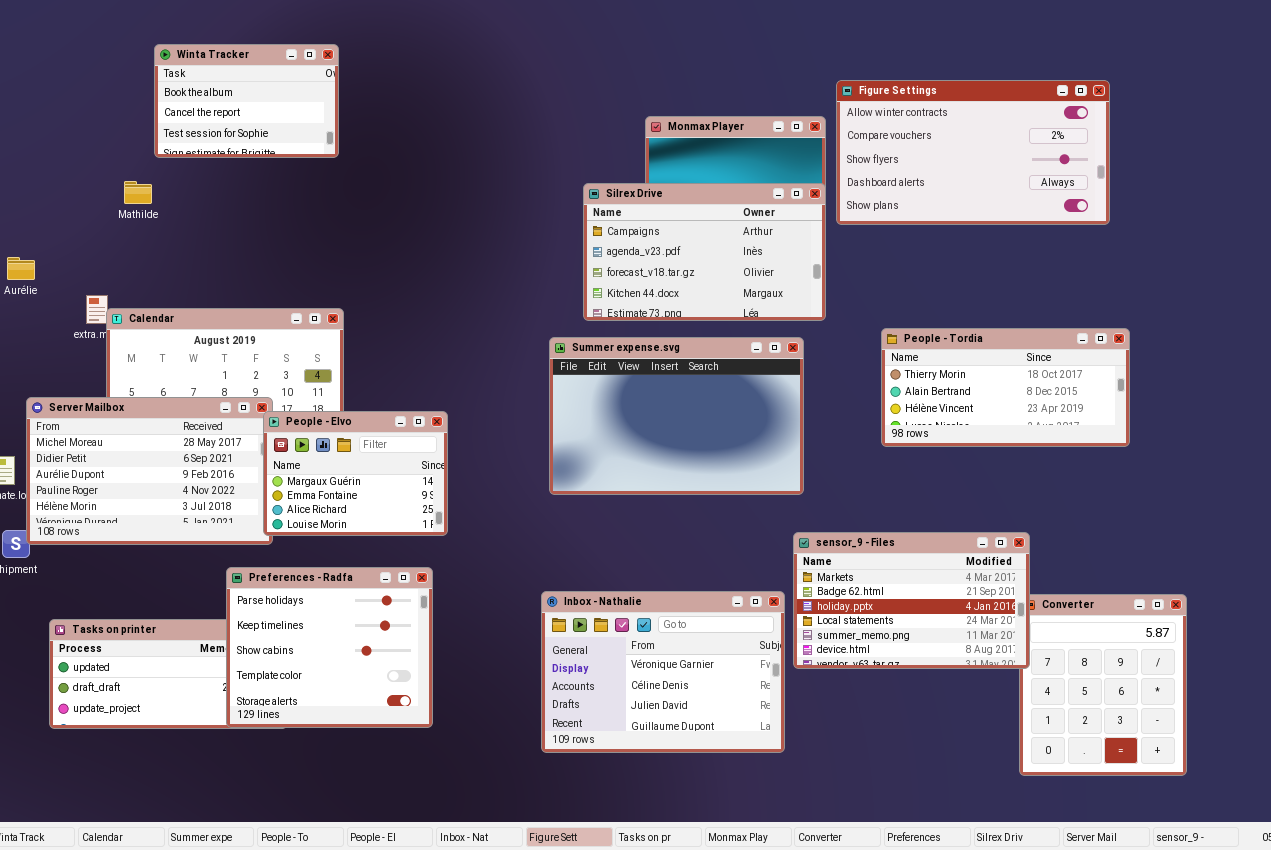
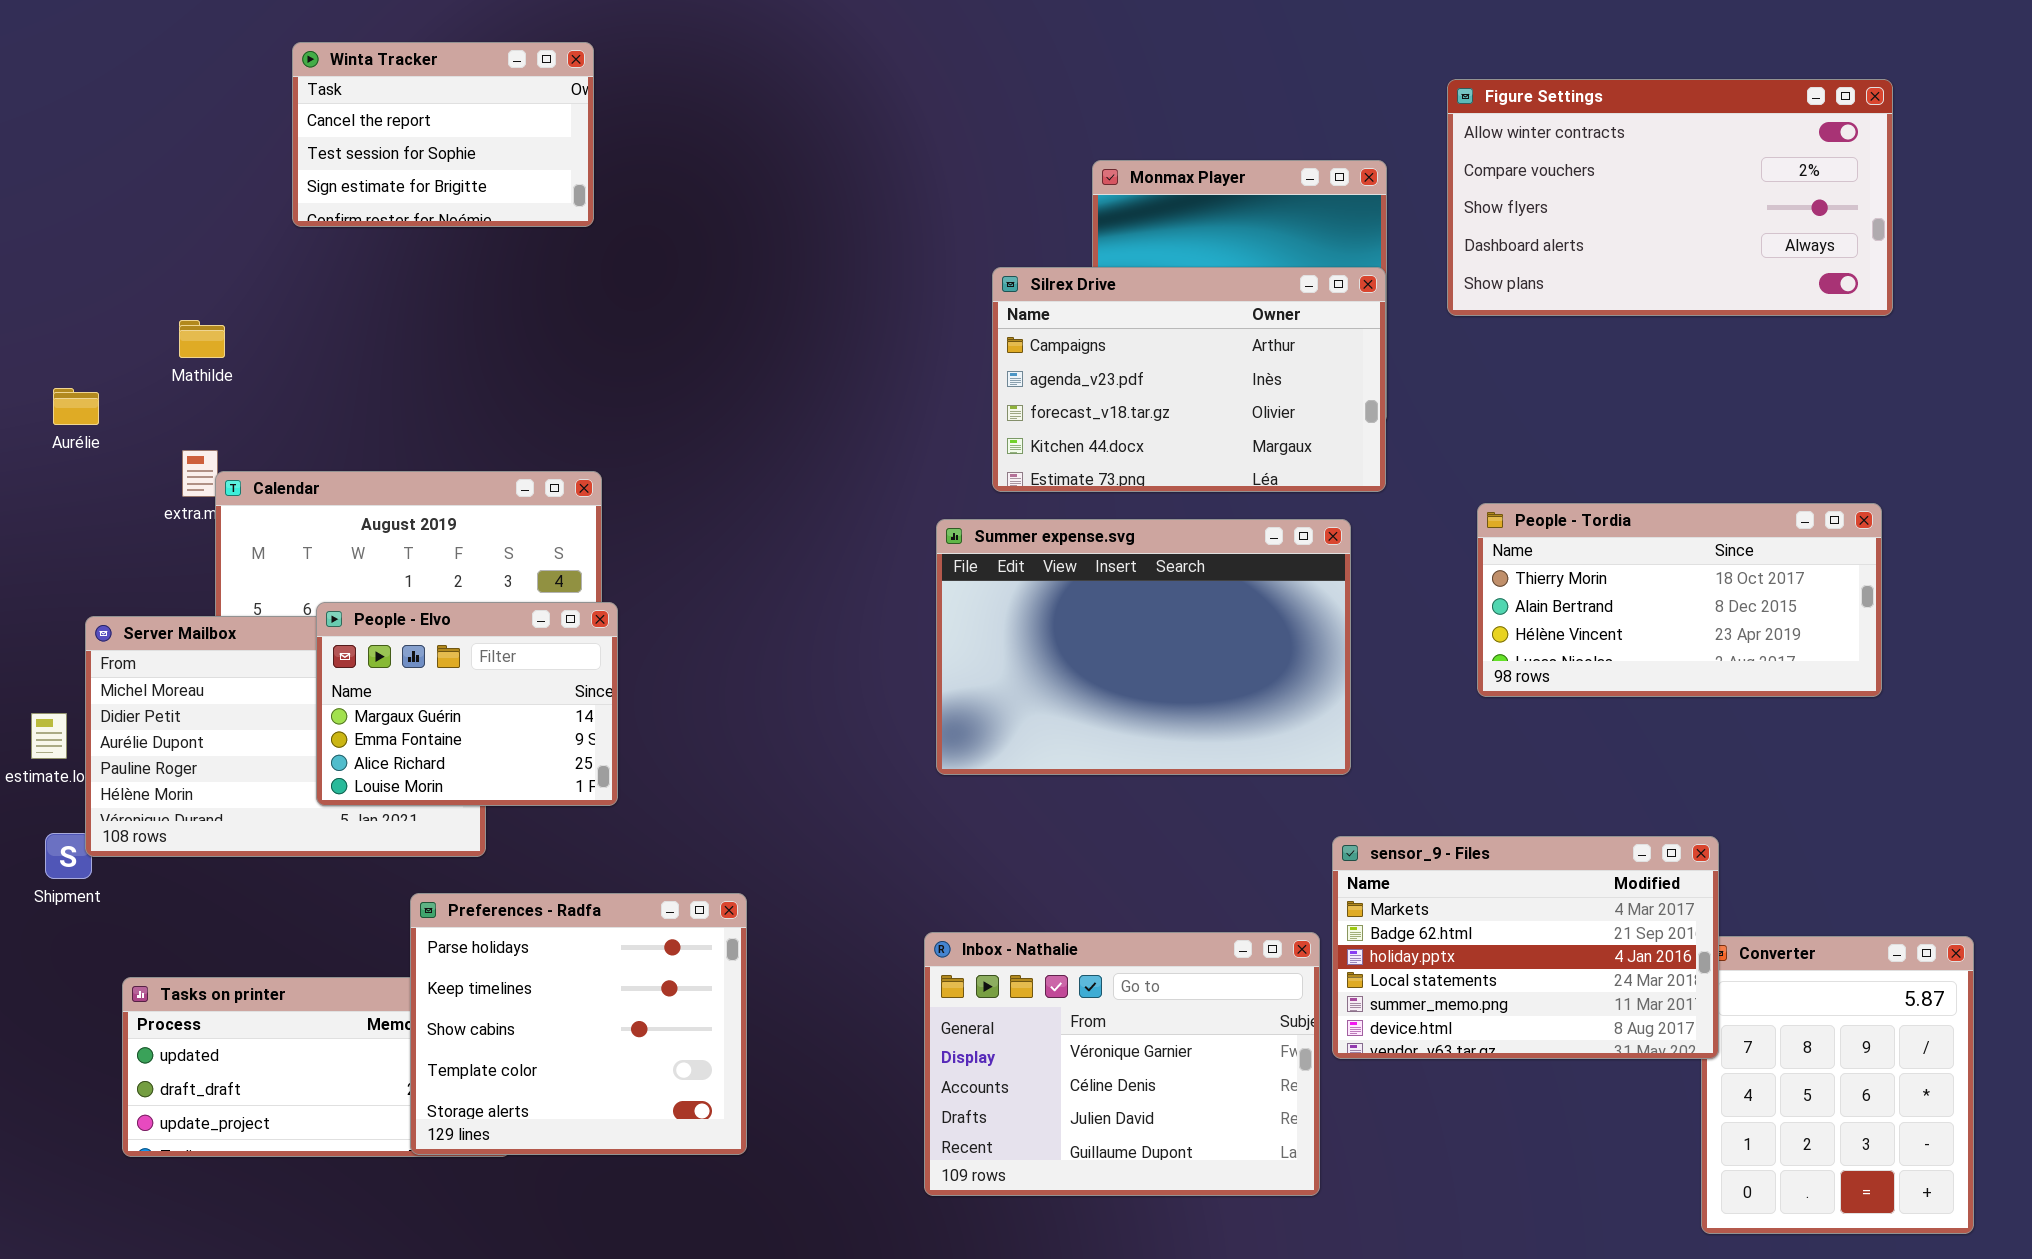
Winta Tracker: [154,44,339,158] -> [292,42,594,227], scrolled down 1 row
Figure Settings: [836,80,1110,225] -> [1447,79,1893,316], moved
Mathilde: [124,181,152,204] -> [179,320,225,358], moved
People - Elvo: [263,411,448,536] -> [316,602,618,806], moved

